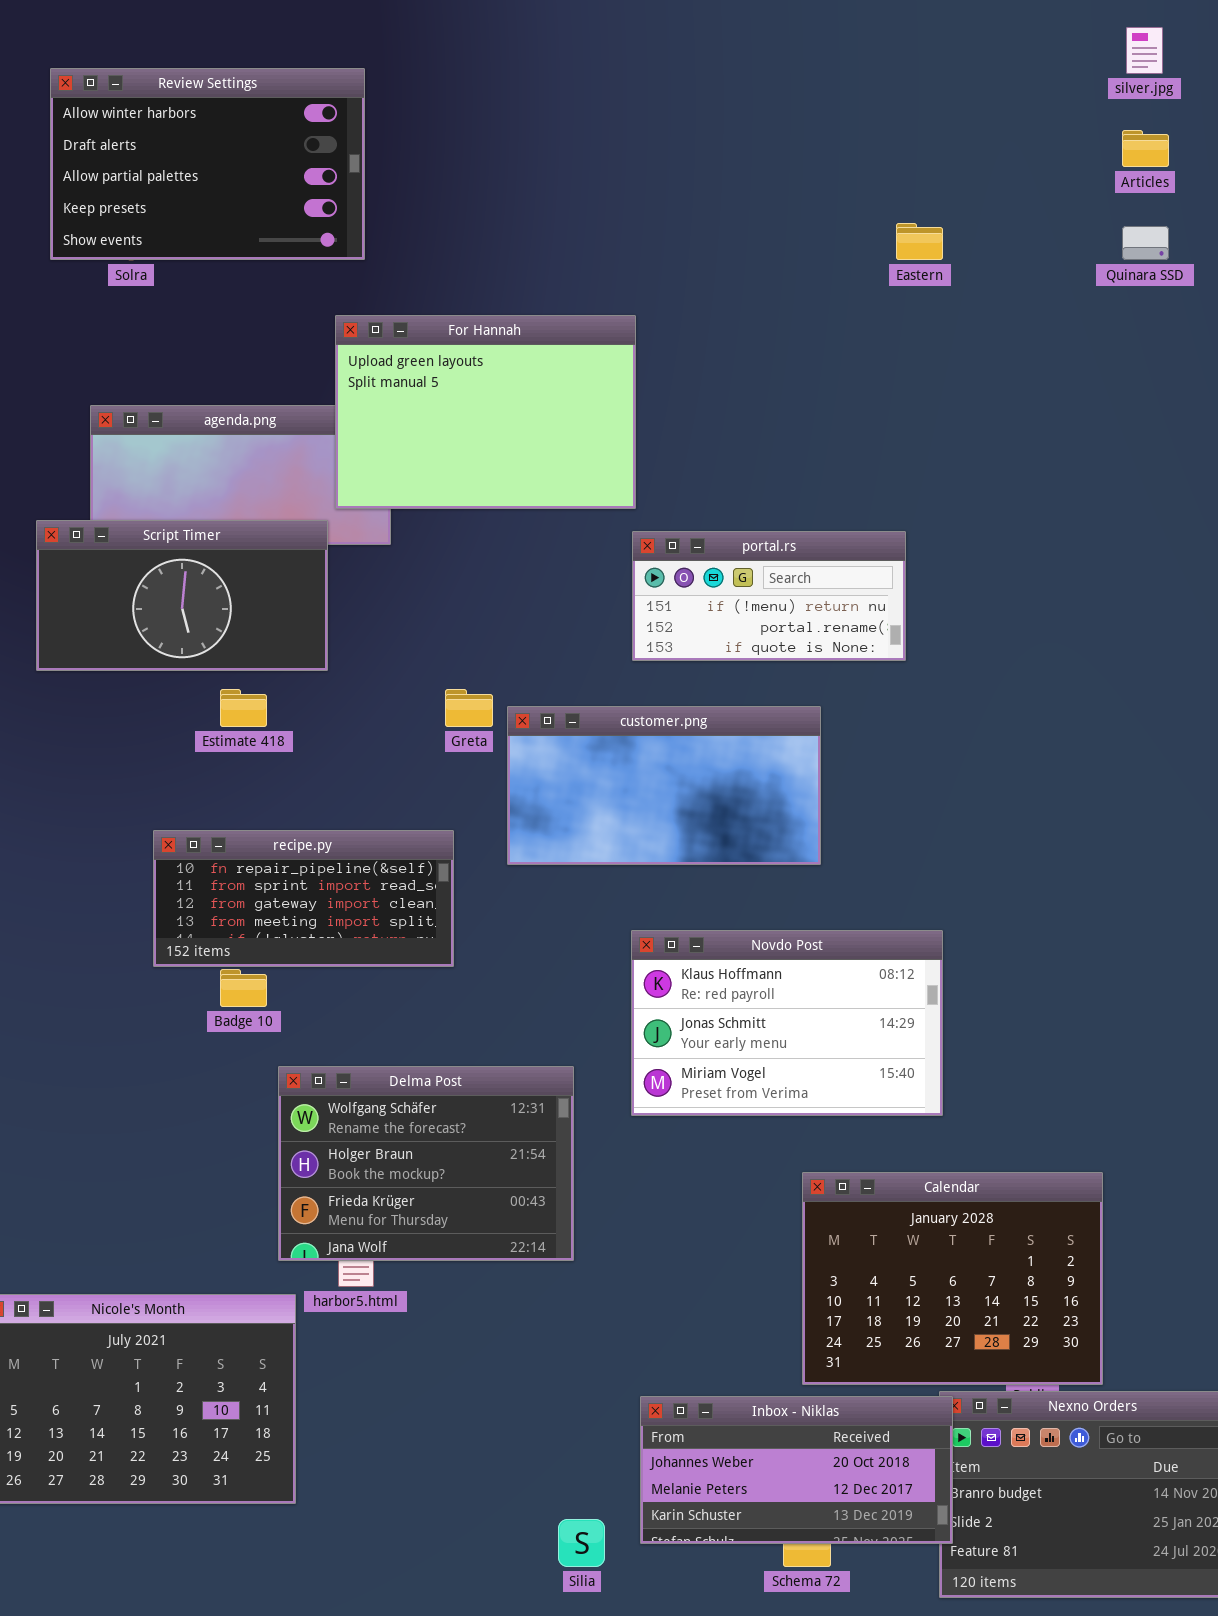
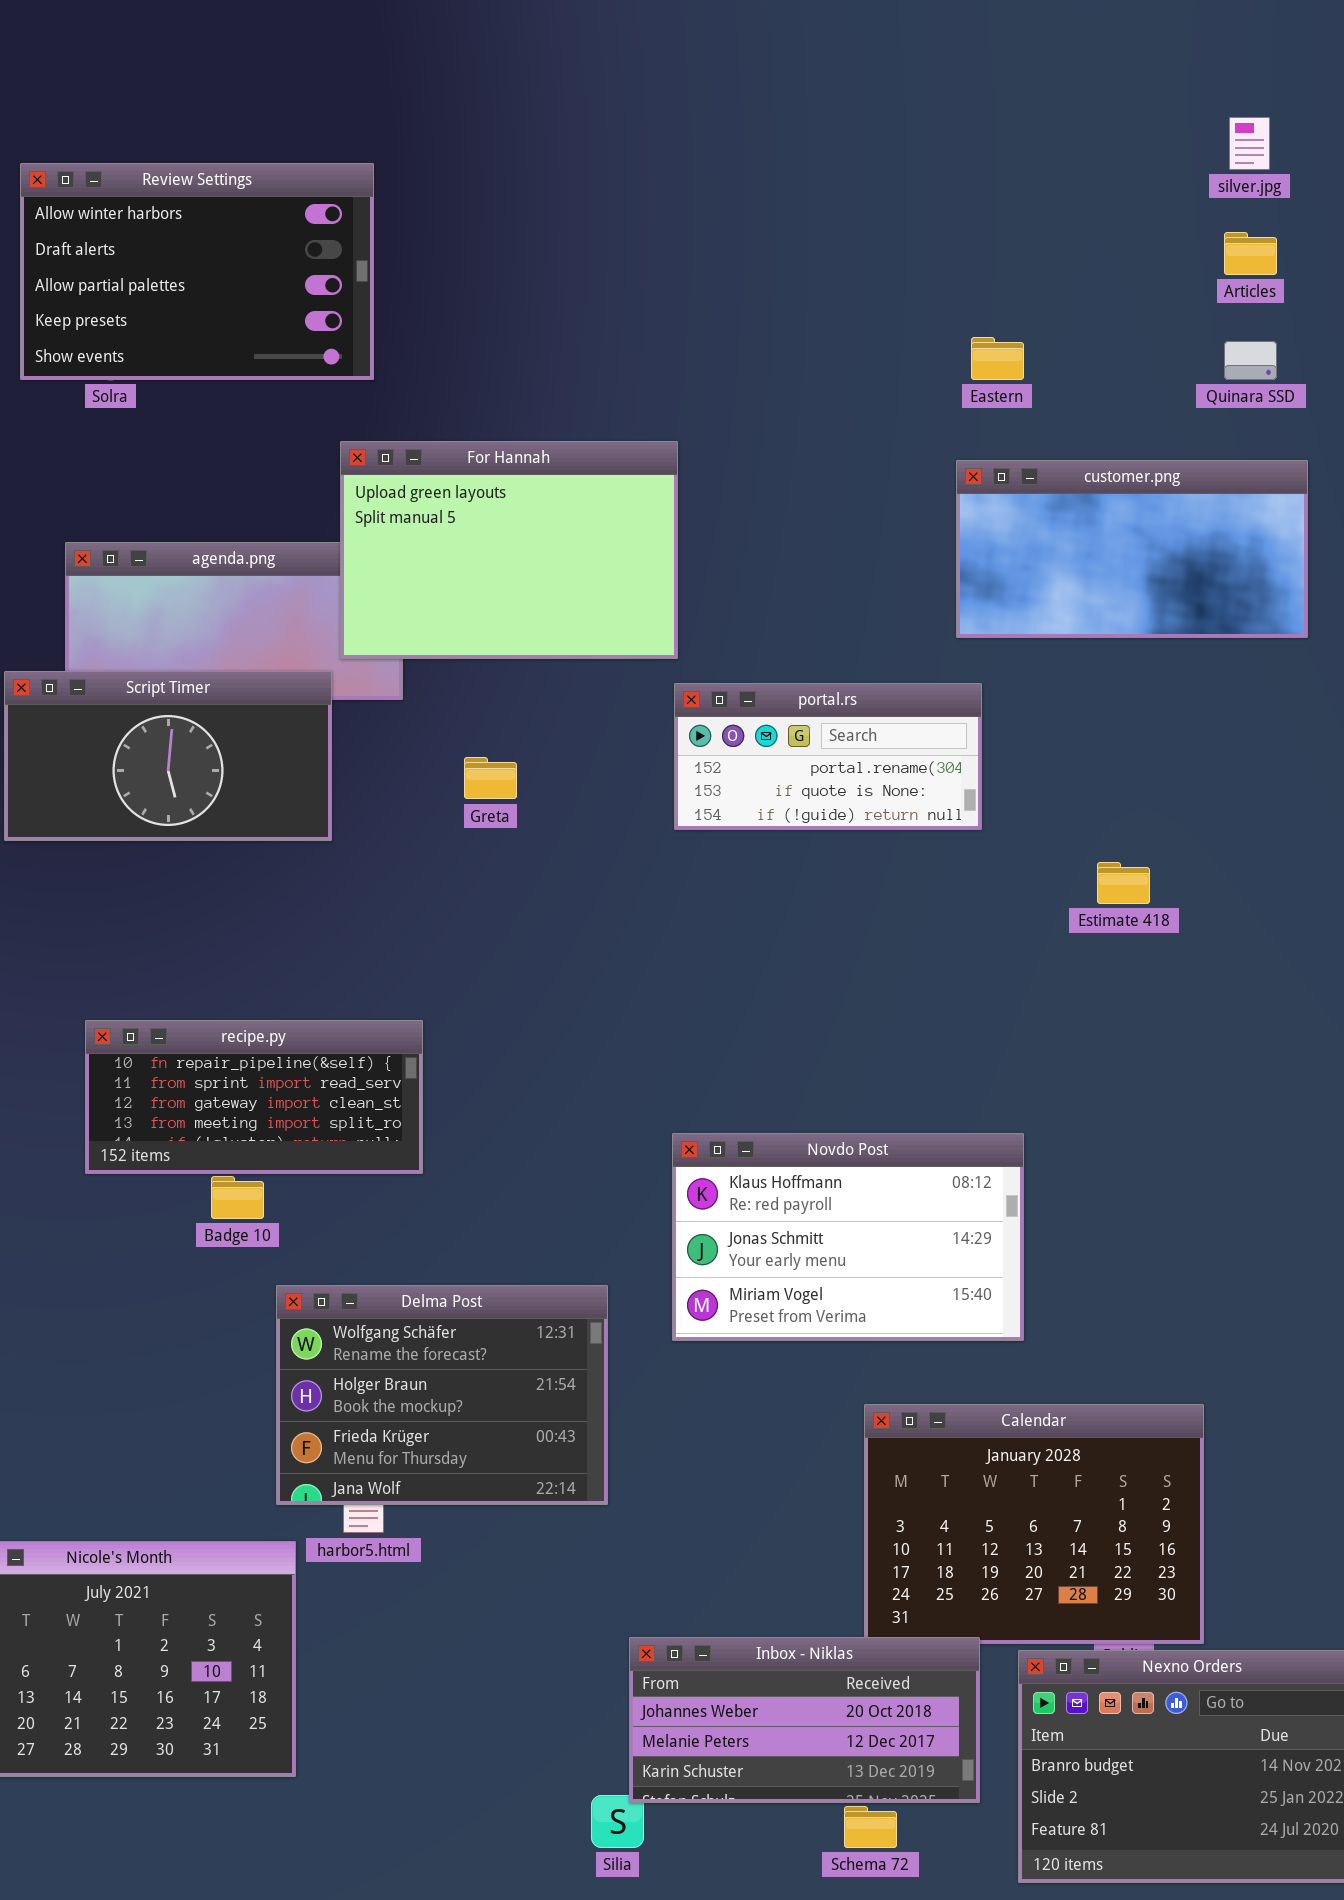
portal.rs: [632,531,906,661] -> [674,683,982,830], scrolled down 1 row
Estimate 418: [220,689,267,727] -> [1097,862,1150,904], moved
Greta: [445,689,493,727] -> [464,757,517,799], moved
customer.png: [507,706,821,865] -> [956,460,1308,638], moved
recipe.py: [153,830,454,967] -> [85,1020,423,1174], moved
Inbox - Niklas: [640,1396,953,1544] -> [629,1637,980,1803], moved

